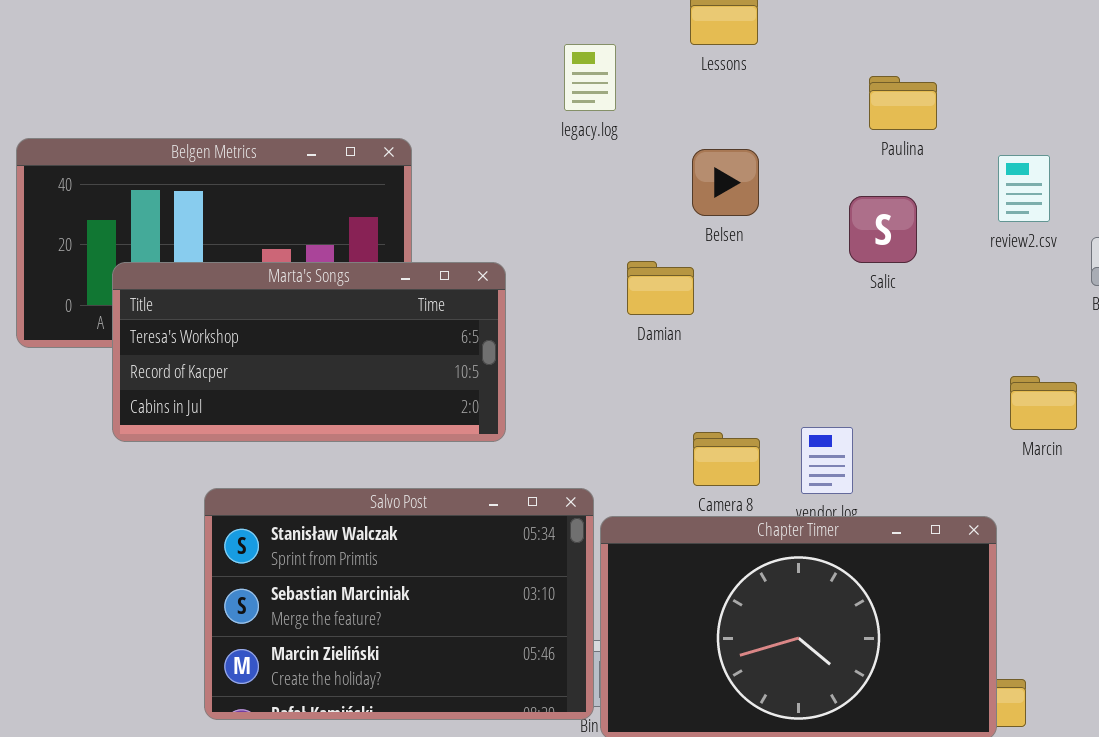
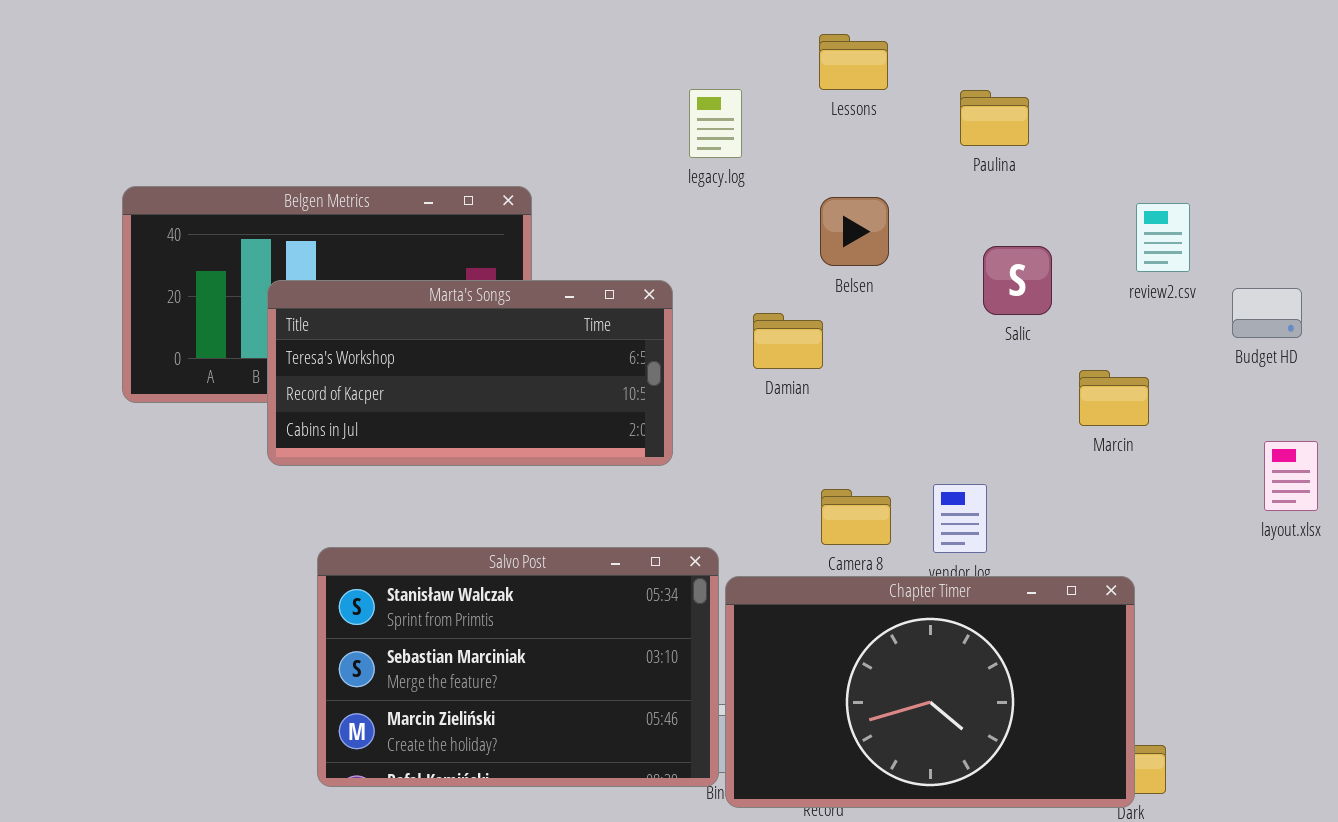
Paulina: [869,76,937,130] -> [960,90,1029,146], moved
Marta's Songs: [112,262,506,442] -> [267,280,673,466], moved
Marcin: [1010,376,1077,430] -> [1079,370,1149,426], moved

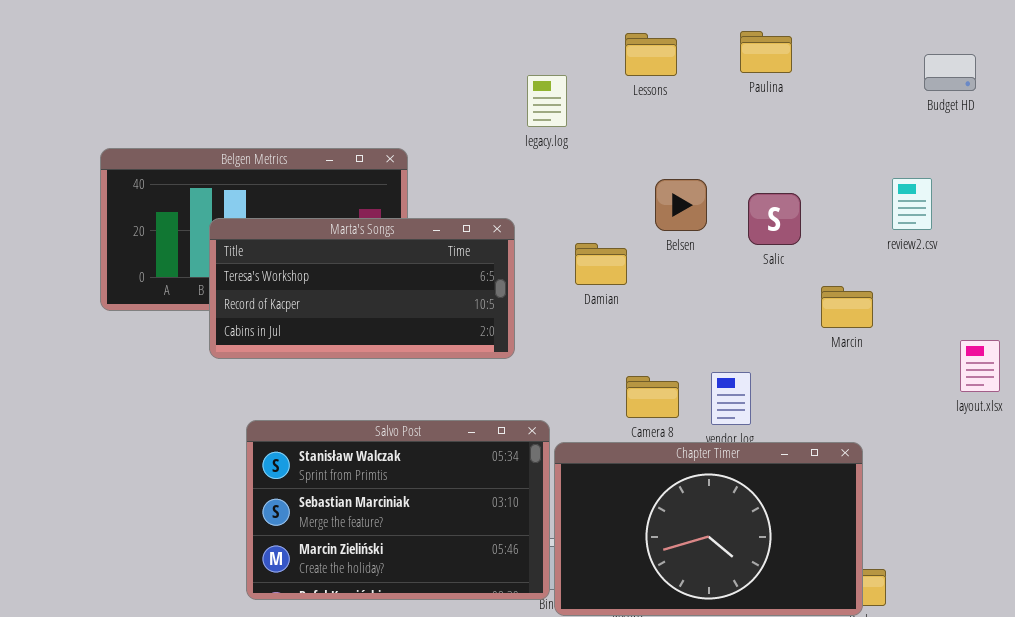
Paulina: [960,90,1029,146] -> [740,31,792,73], moved
Belsen: [820,197,889,266] -> [655,179,707,231], moved
review2.csv: [1136,203,1190,272] -> [892,178,932,230], moved
Budget HD: [1232,288,1302,338] -> [924,54,976,91], moved

